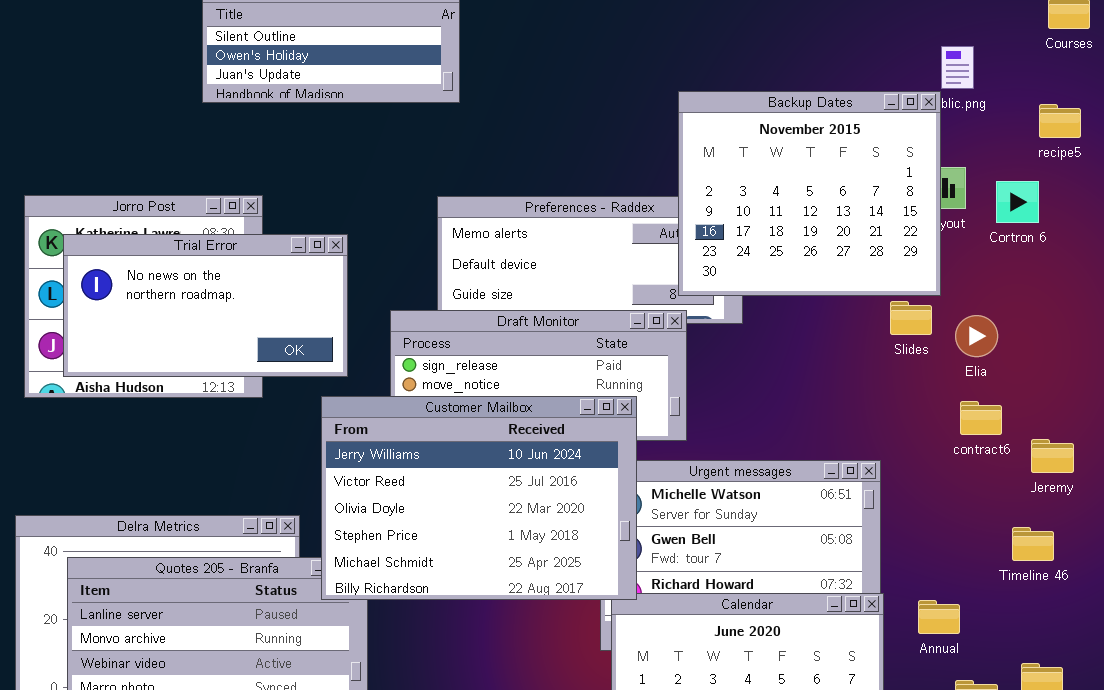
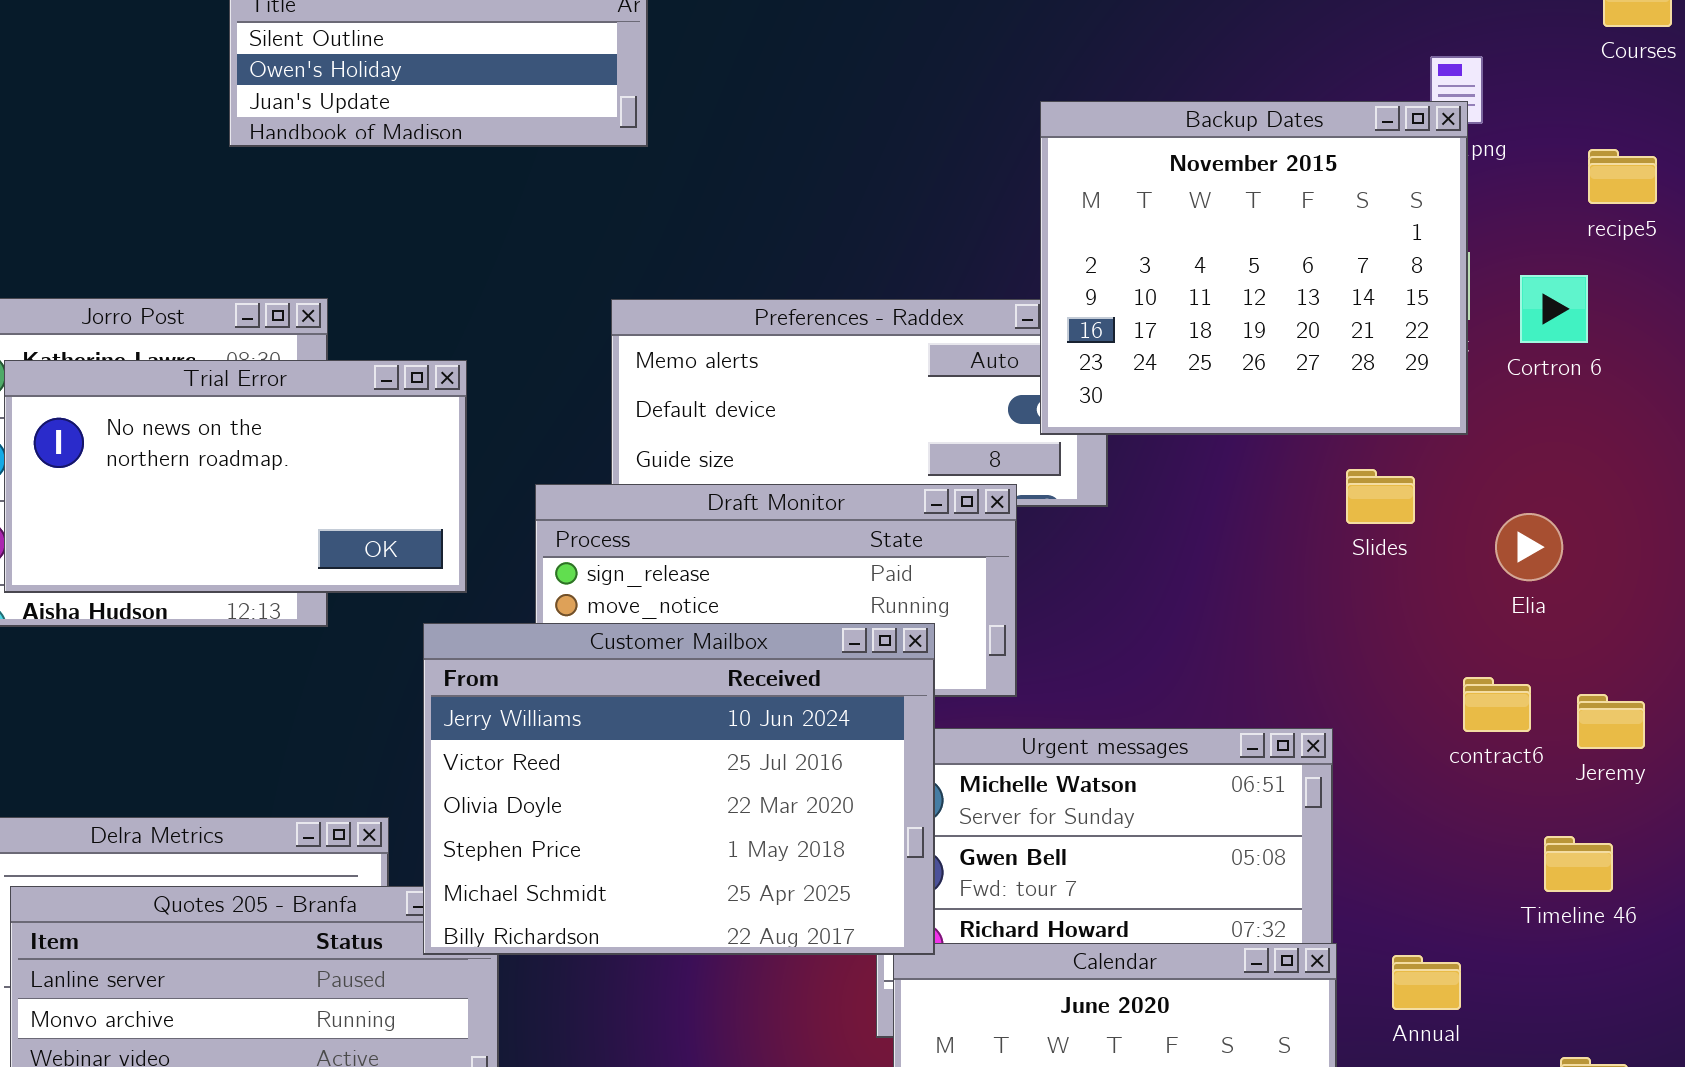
Backup Dates: [678,91,941,296] -> [1040,101,1468,435], moved
Elia: [955,315,998,357] -> [1495,513,1563,581], moved
contract6: [960,401,1002,435] -> [1463,677,1531,732], moved

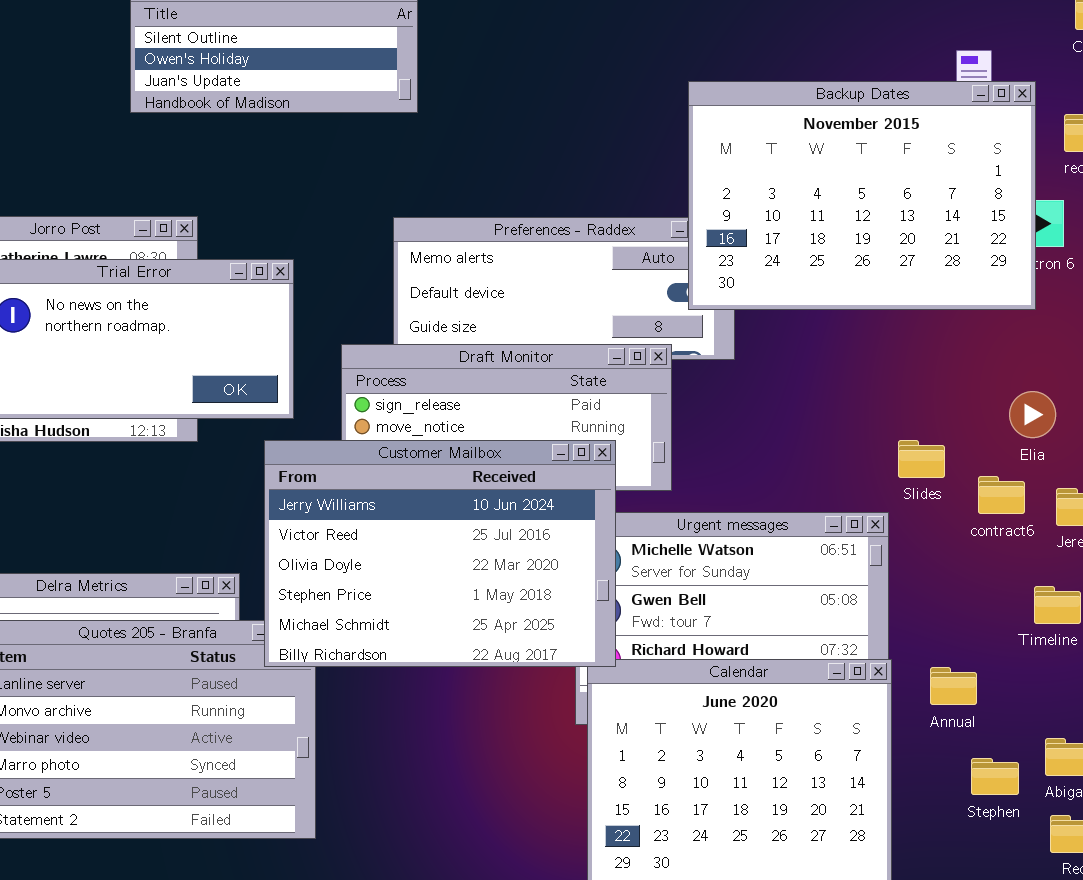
Backup Dates: [1040,101,1468,435] -> [688,81,1036,310], resized
Slides: [1346,469,1415,524] -> [898,440,945,478], moved
Elia: [1495,513,1563,581] -> [1009,391,1056,438], moved

